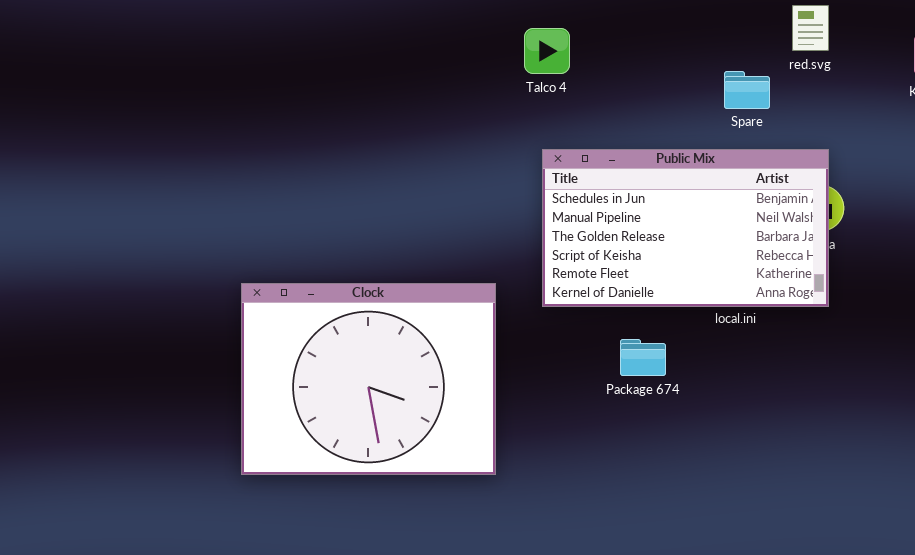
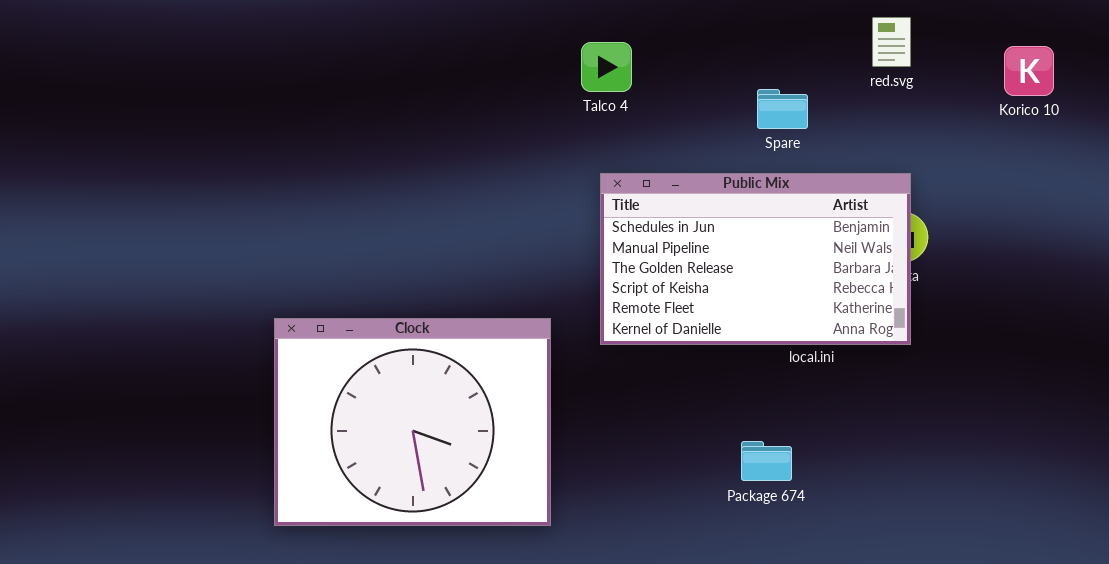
Spare: [724,71,770,109] -> [757,89,808,129], moved
Package 674: [620,339,666,376] -> [741,441,792,481], moved

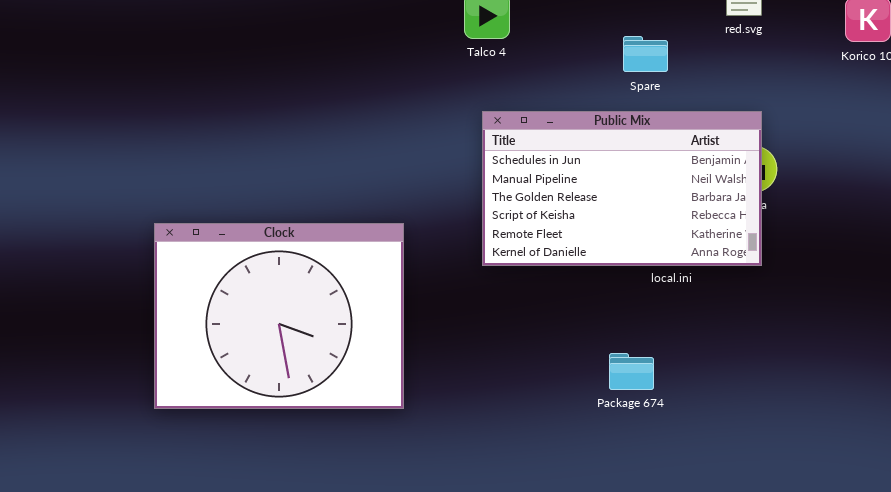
Clock: [274,318,551,526] -> [154,223,404,409], moved

